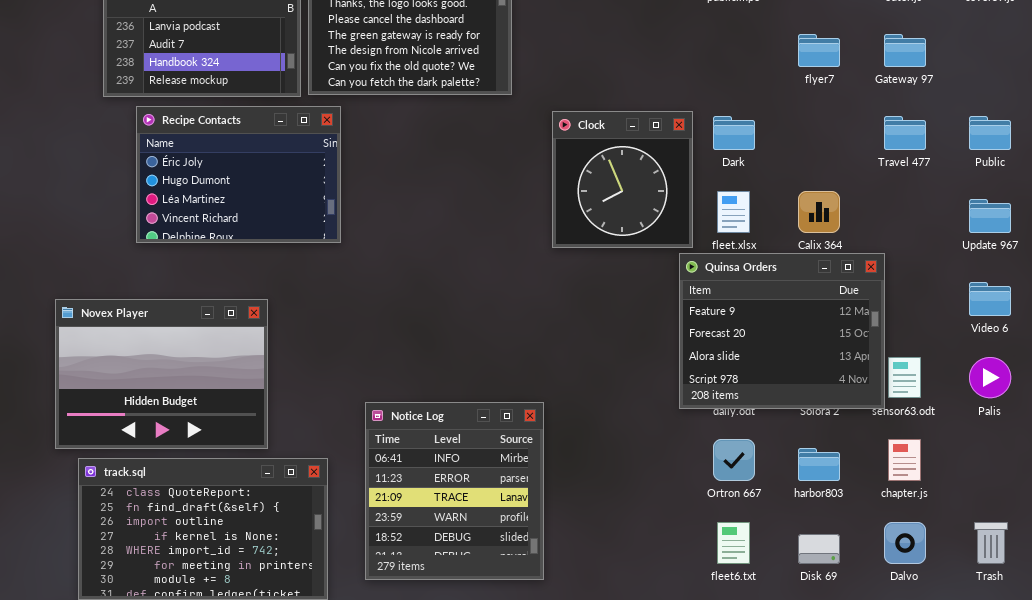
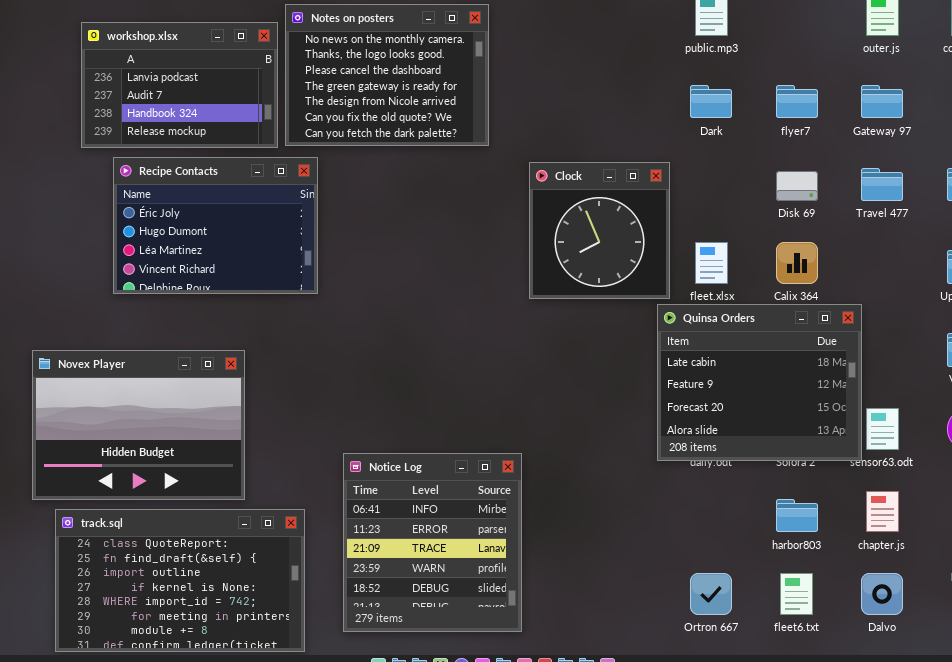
Dark: [713,116,755,150] -> [690,85,732,118], moved
Quinsa Orders: [679,253,885,409] -> [657,304,862,461], scrolled up 1 row
Ortron 667: [713,439,755,481] -> [690,573,732,615], moved
fleet6.txt: [717,522,750,564] -> [780,573,813,615], moved
Disk 69: [798,534,840,564] -> [776,171,818,201], moved

